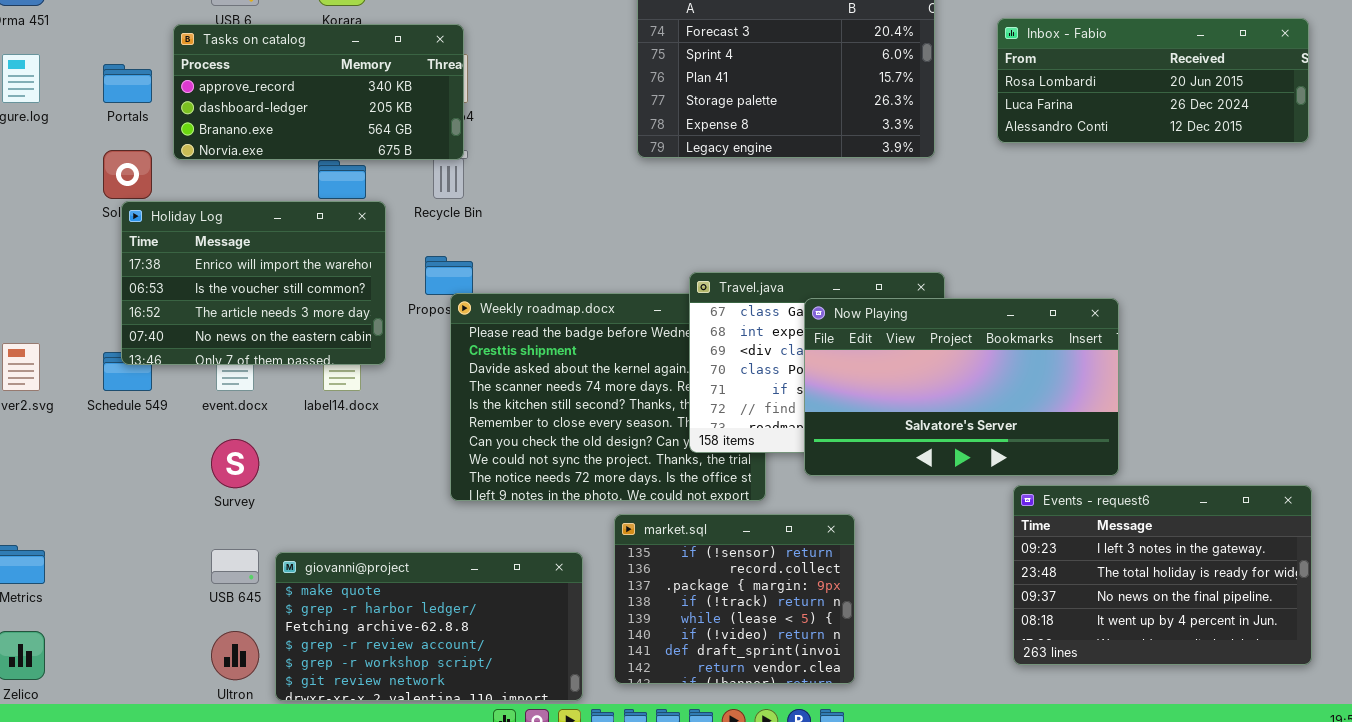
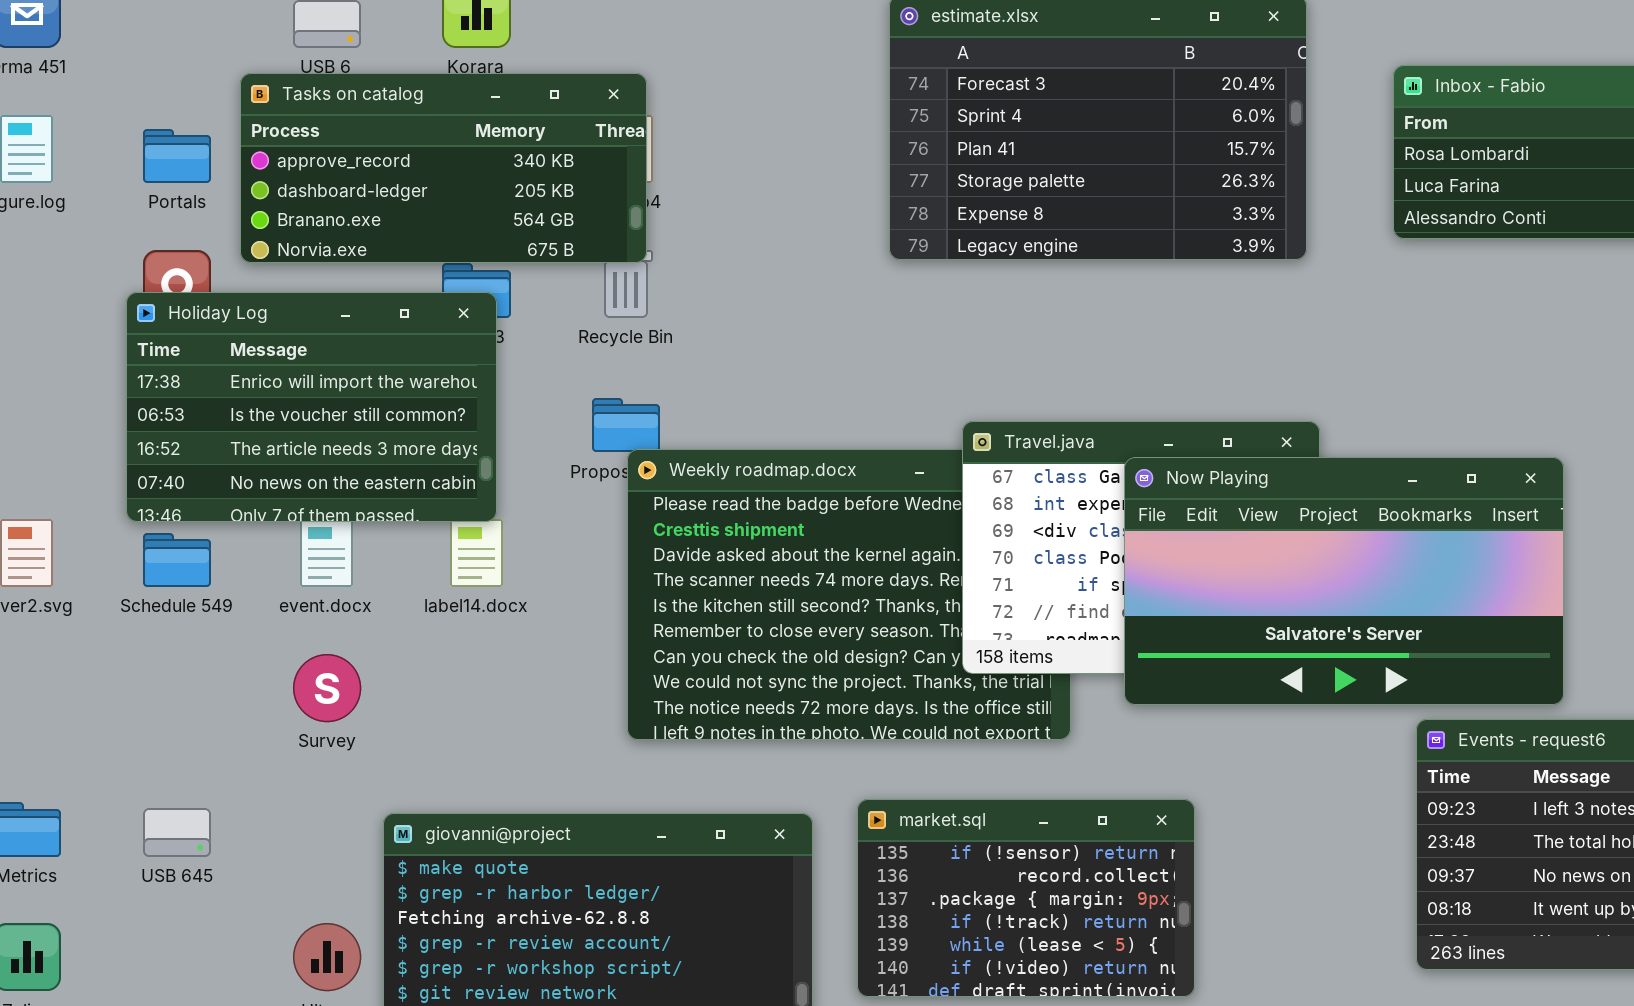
Holiday Log: [121,201,386,365] -> [126,292,497,522], moved
market.sql: [614,514,855,684] -> [857,799,1195,997], resized
USB 645: [211,549,259,584] -> [143,808,211,857], moved

